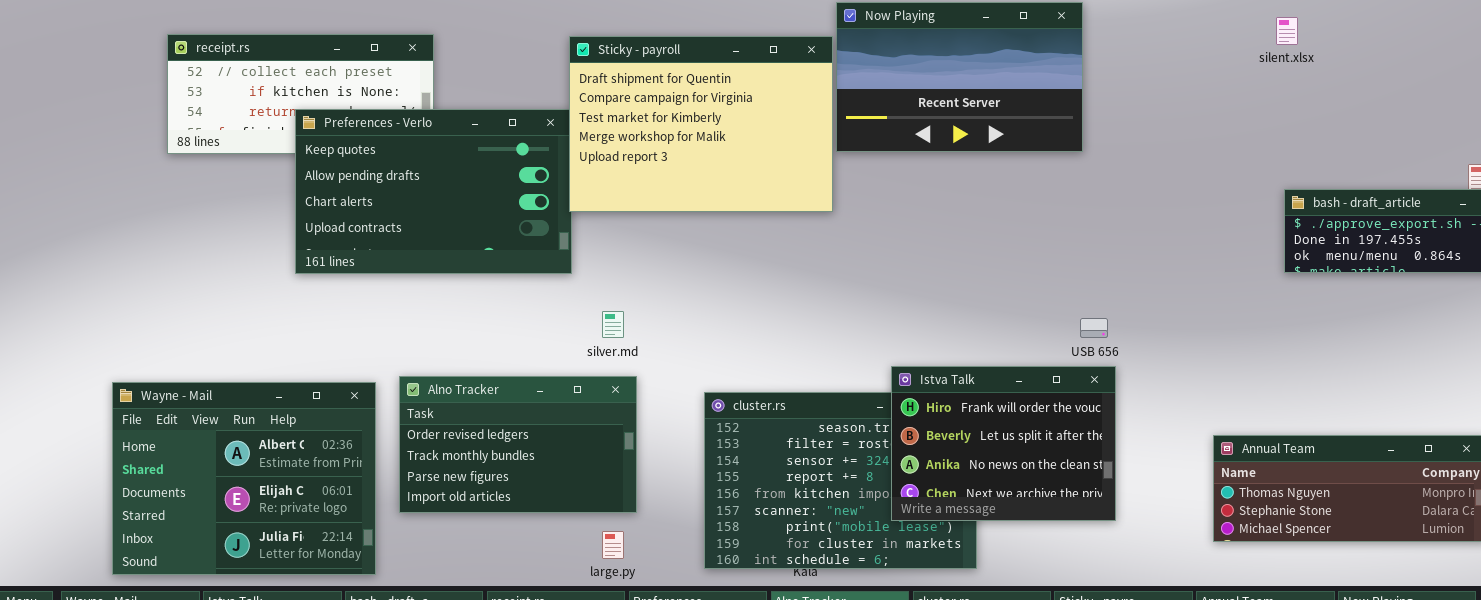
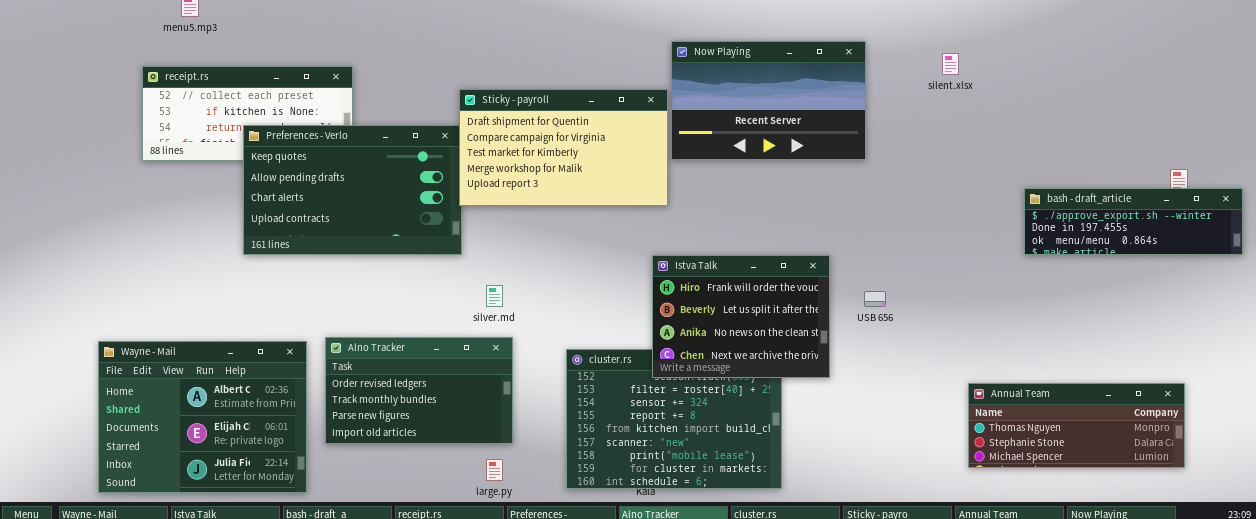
silent.xlsx: [1276,17,1298,45] -> [942,53,959,75], moved
Sticky - payroll: [569,36,833,212] -> [459,89,668,206], resized
Istva Talk: [891,366,1116,521] -> [652,255,830,378], moved

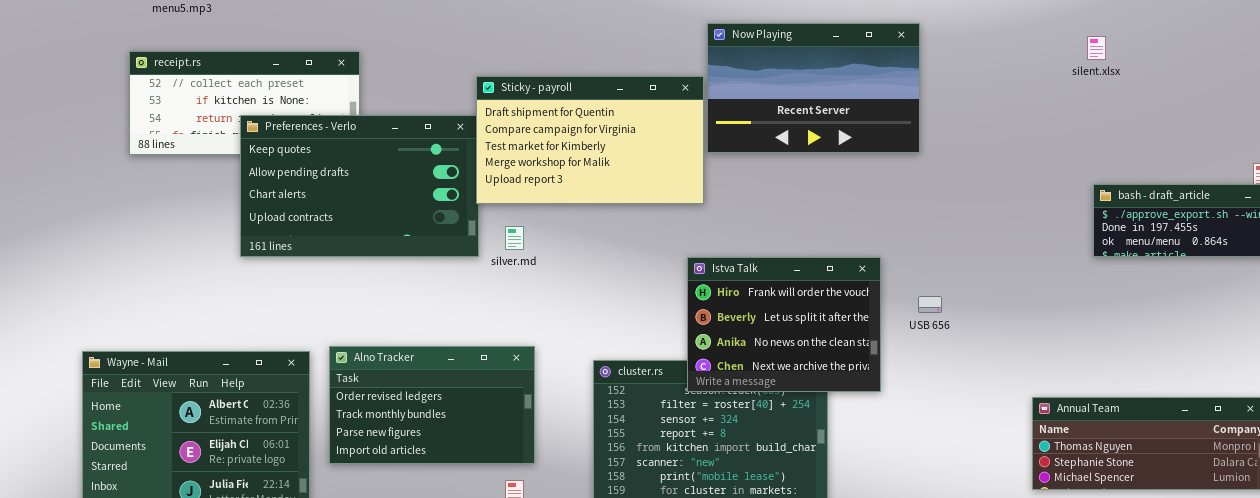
silent.xlsx: [942,53,959,75] -> [1087,36,1106,60], moved
silver.md: [486,285,503,307] -> [505,226,524,250], moved

